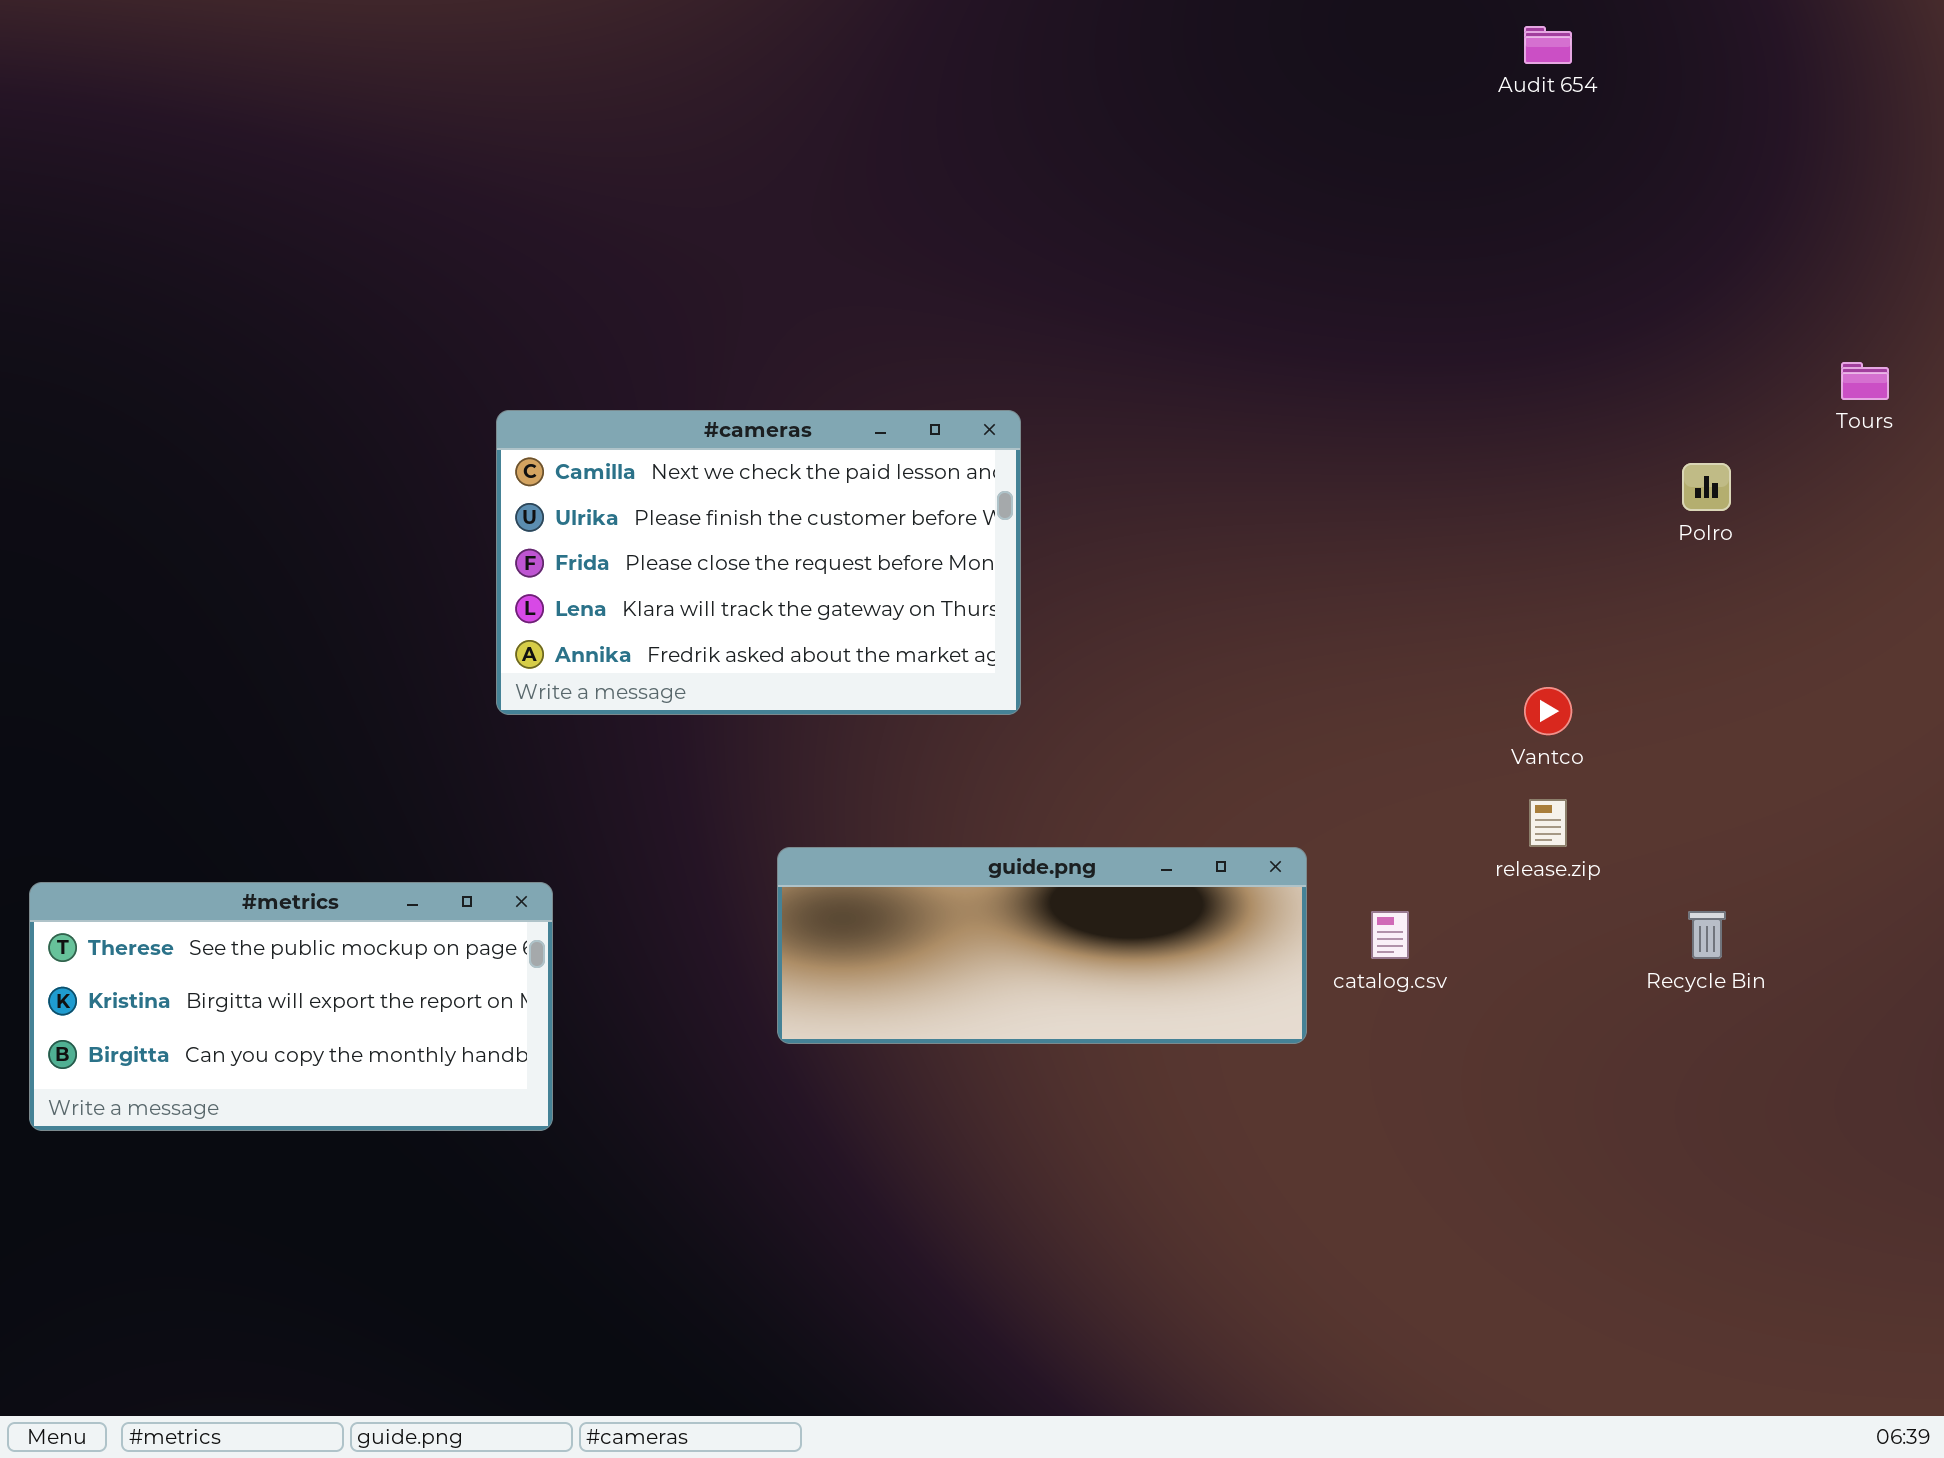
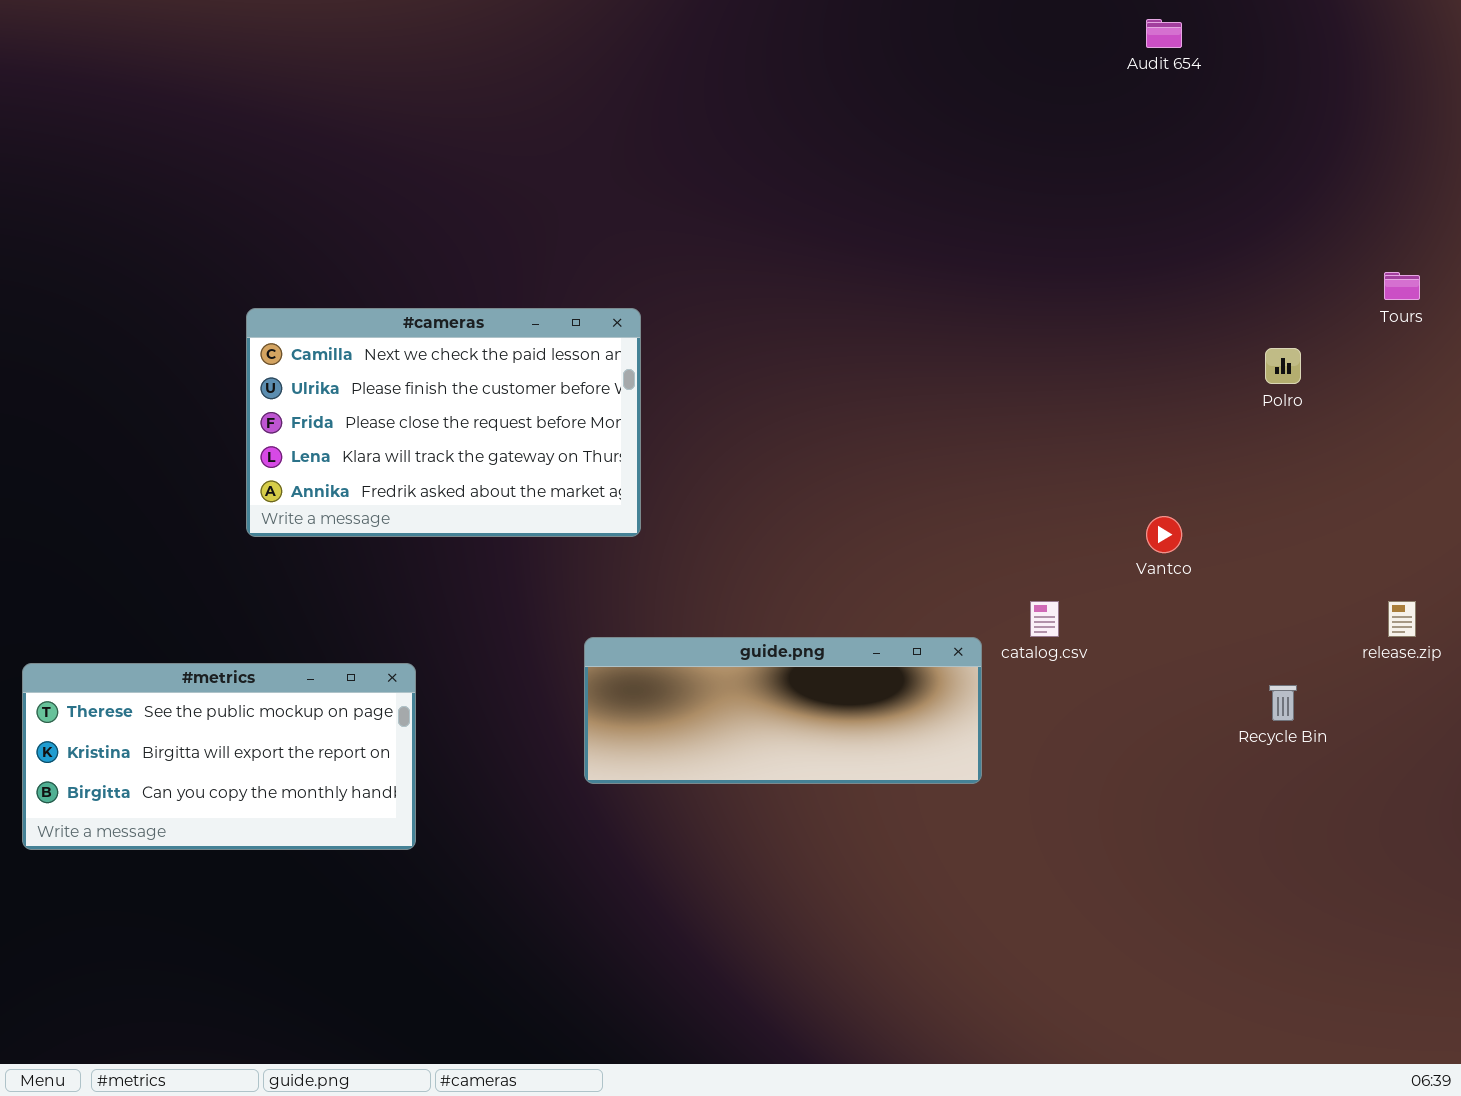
#cameras: [496,410,1021,715] -> [246,308,641,537], moved
release.zip: [1529,799,1567,847] -> [1388,601,1416,637], moved
catalog.csv: [1371,911,1409,959] -> [1030,601,1059,637], moved

